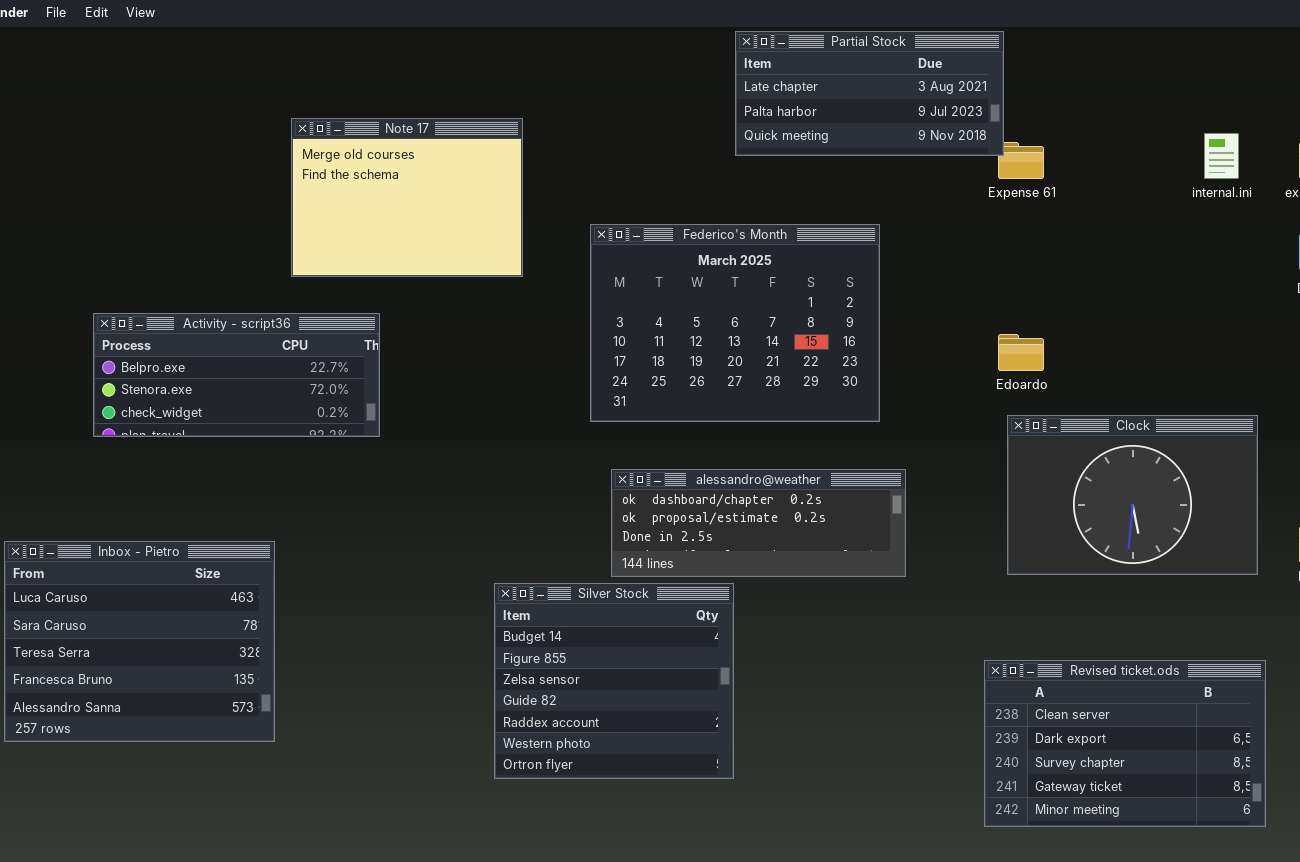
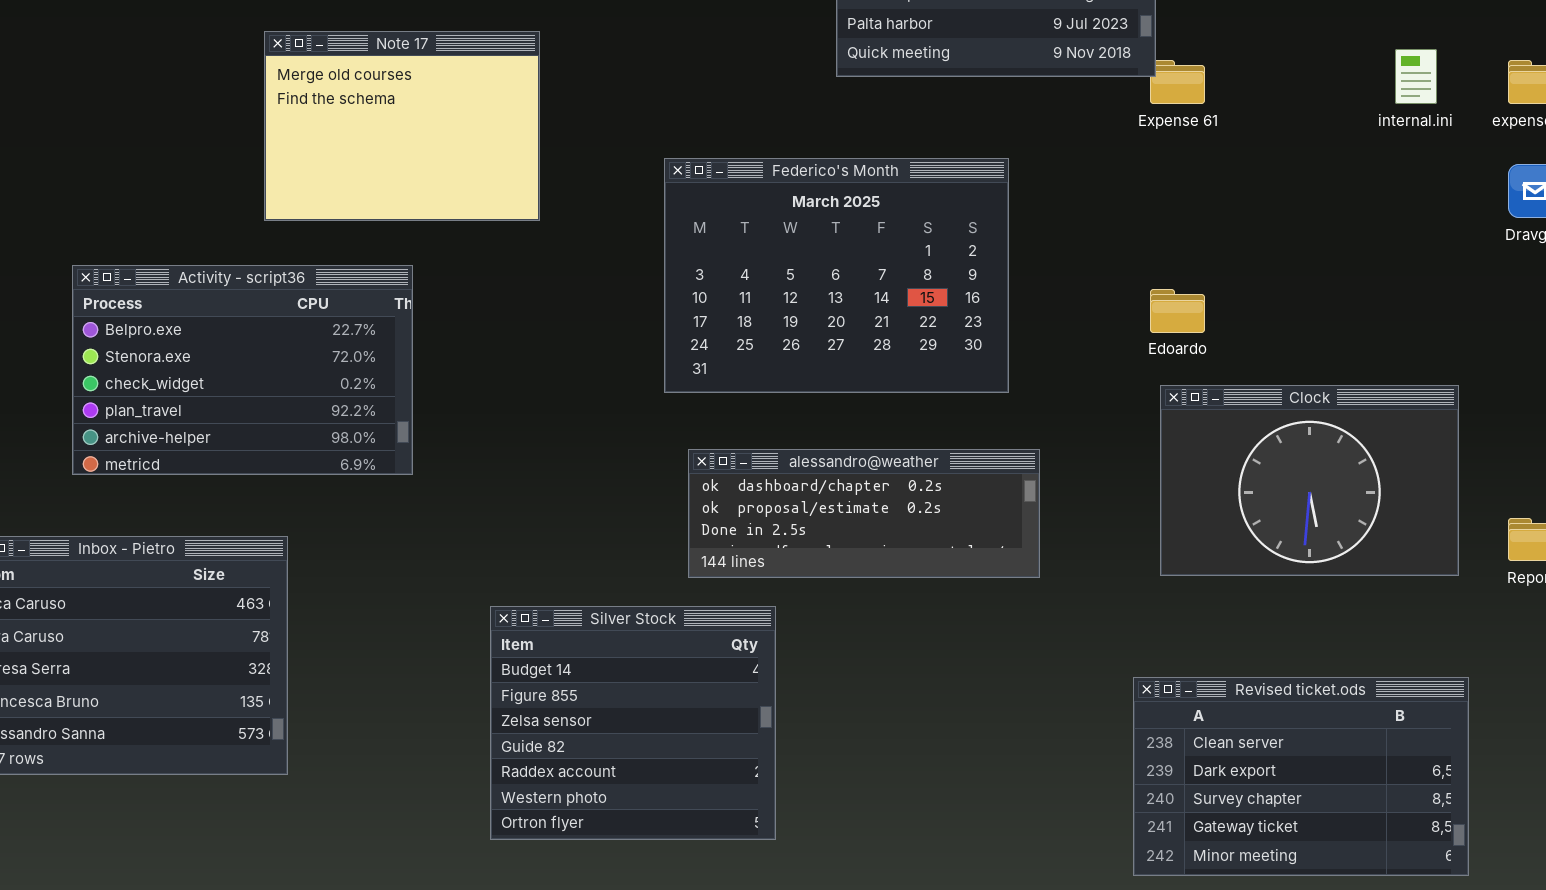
Note 17: [291,118,523,277] -> [264,31,540,221], moved
Activity - script36: [93,313,380,437] -> [72,265,413,475], resized
Silver Stock: [494,583,734,779] -> [490,606,776,840], moved

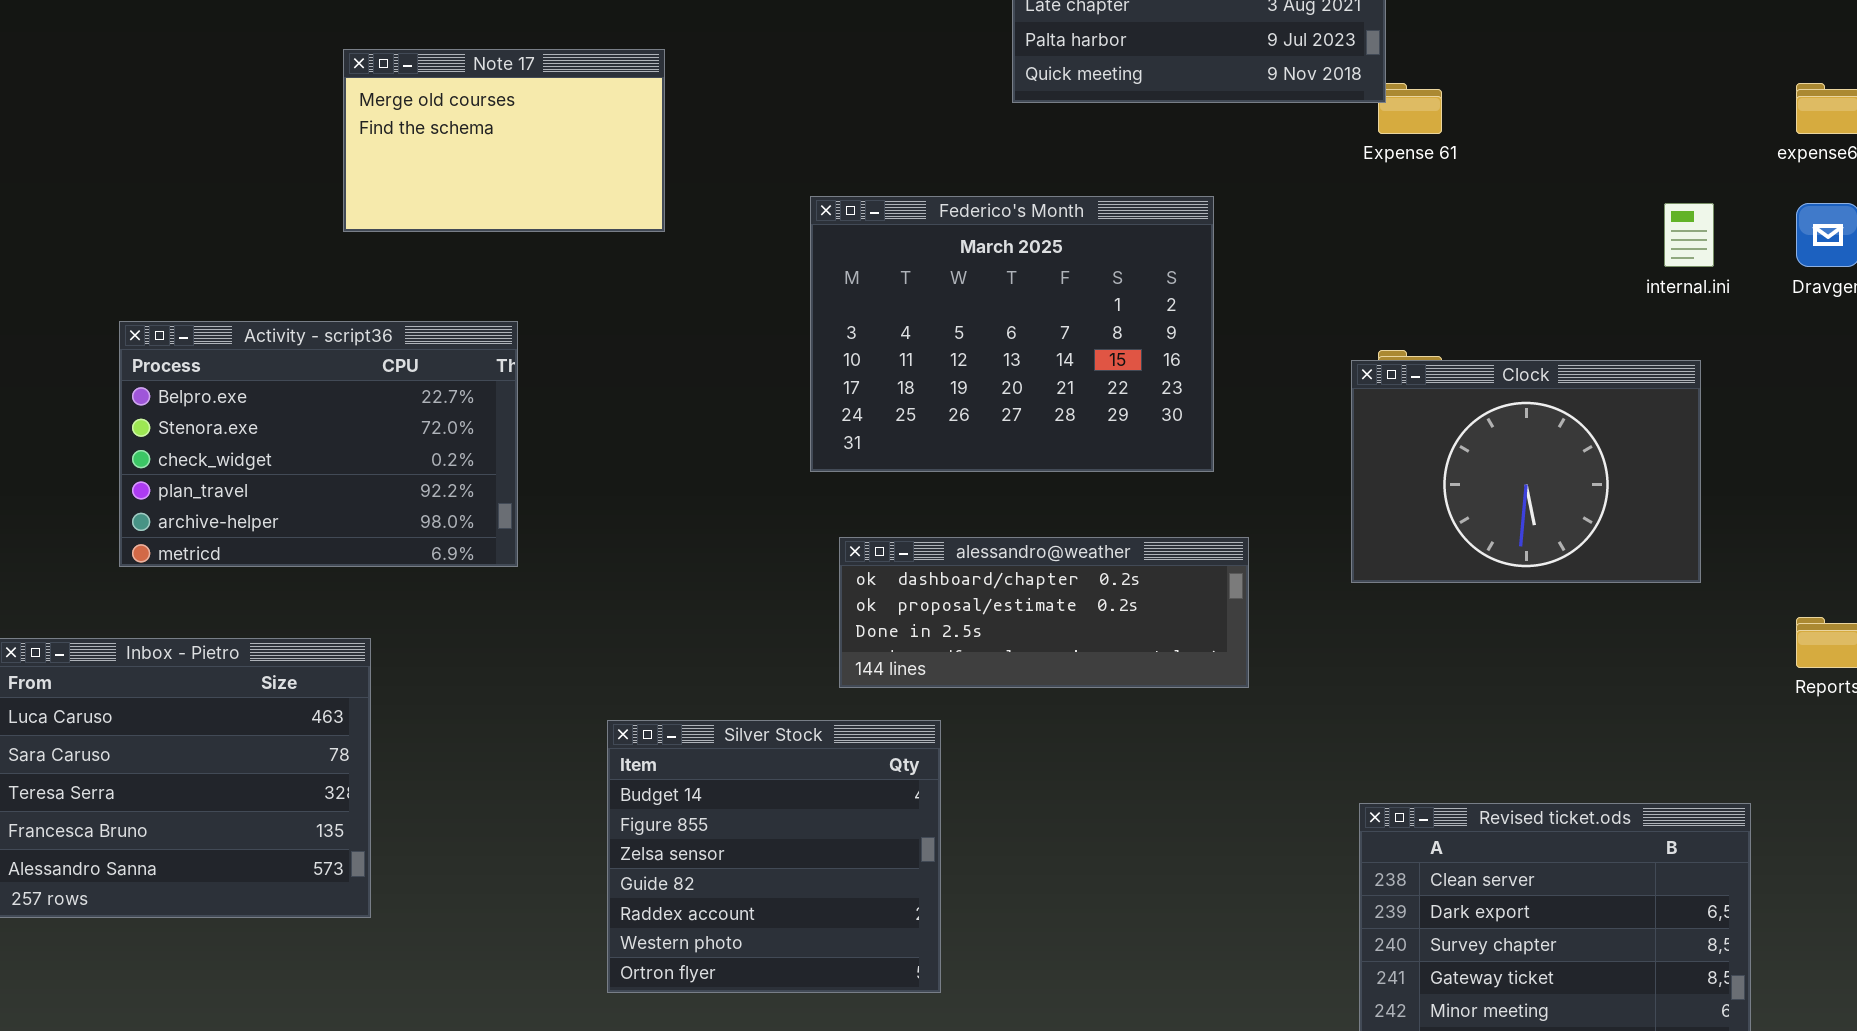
Note 17: [264,31,540,221] -> [343,49,665,232], resized
internal.ini: [1395,49,1437,104] -> [1664,203,1714,267], moved
Clock: [1160,385,1459,576] -> [1351,360,1701,583], moved

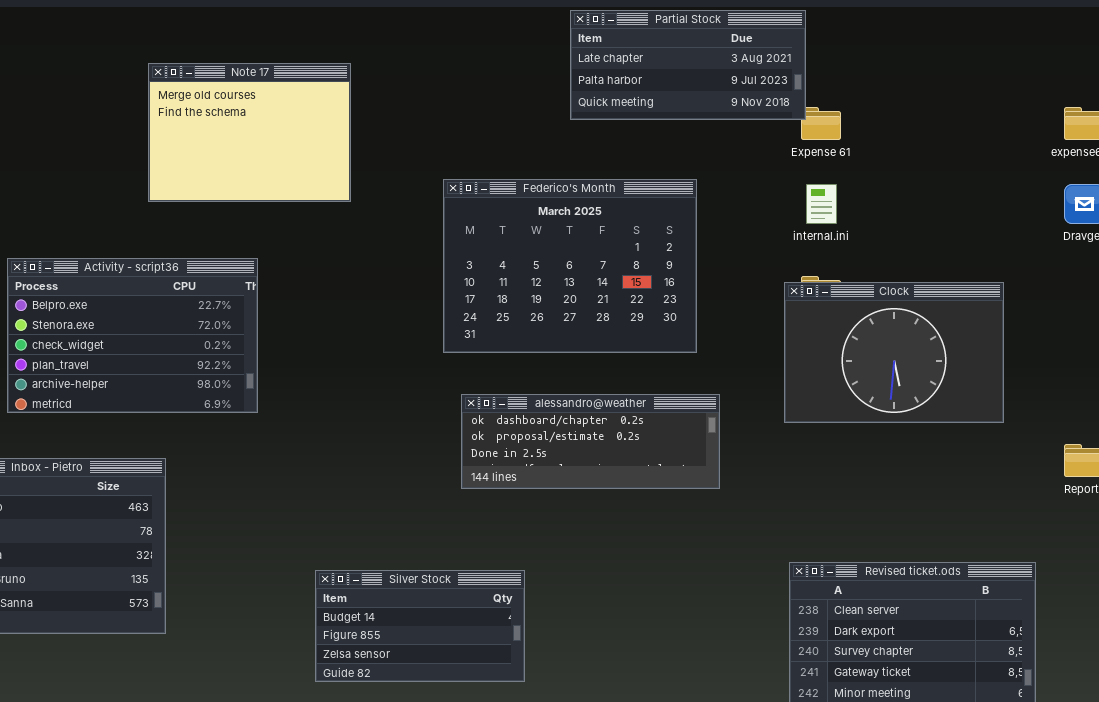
Note 17: [343,49,665,232] -> [148,63,351,202], resized
internal.ini: [1664,203,1714,267] -> [806,184,837,224], moved
Silver Stock: [607,720,941,993] -> [315,570,525,682], resized

